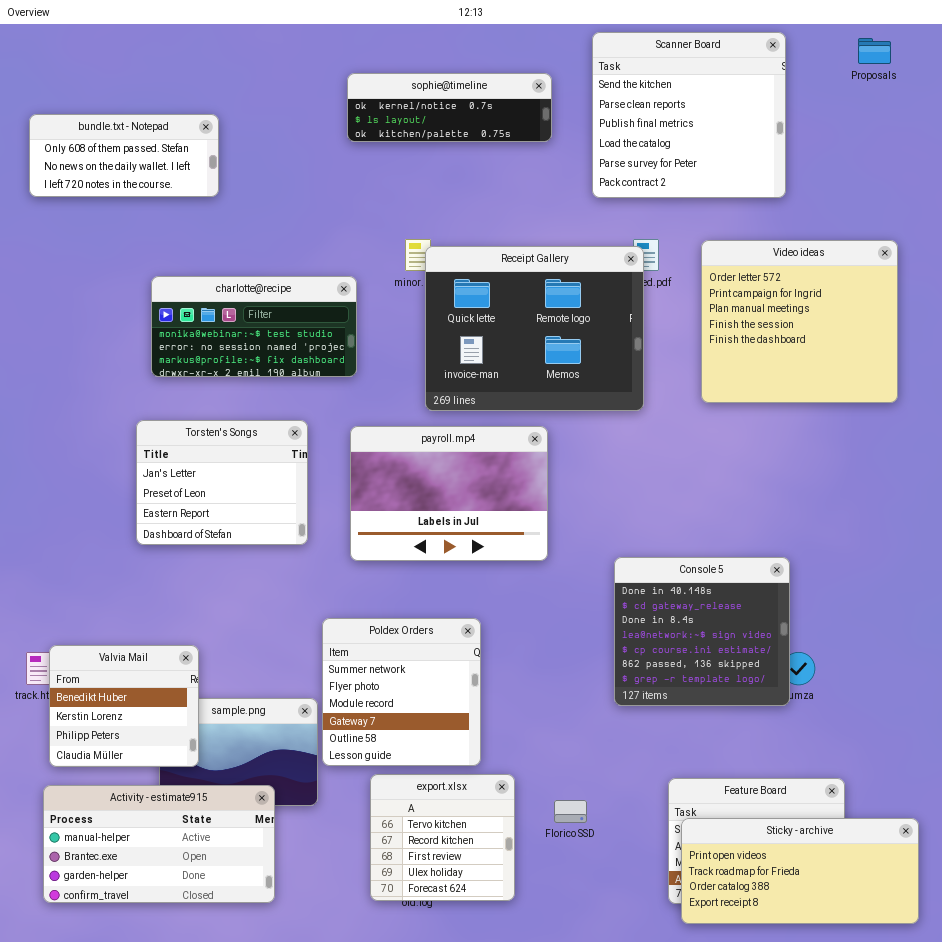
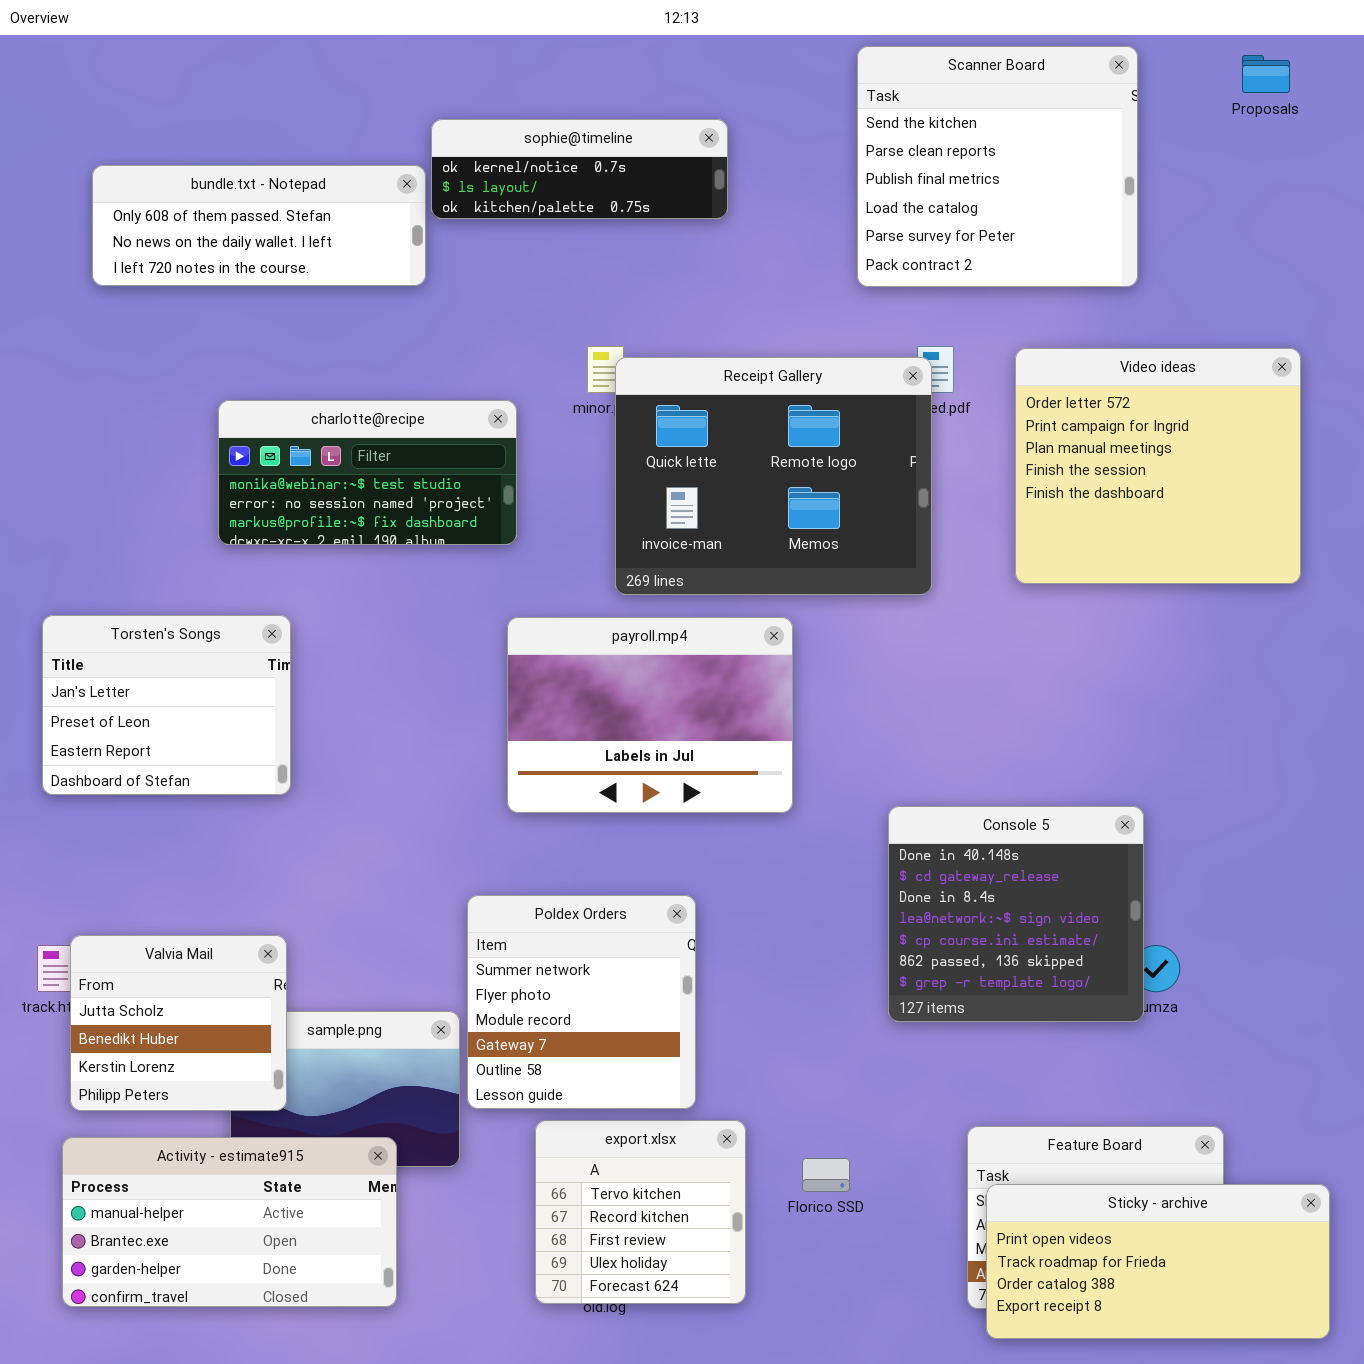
sophie@timeline: [347,73,552,142] -> [431,119,728,219], moved
bundle.txt - Notepad: [29,114,219,197] -> [92,165,426,286], moved, resized
Torsten's Songs: [136,420,308,545] -> [42,615,291,795], moved
Valvia Mail: [49,645,199,767] -> [70,935,287,1111], scrolled up 1 row

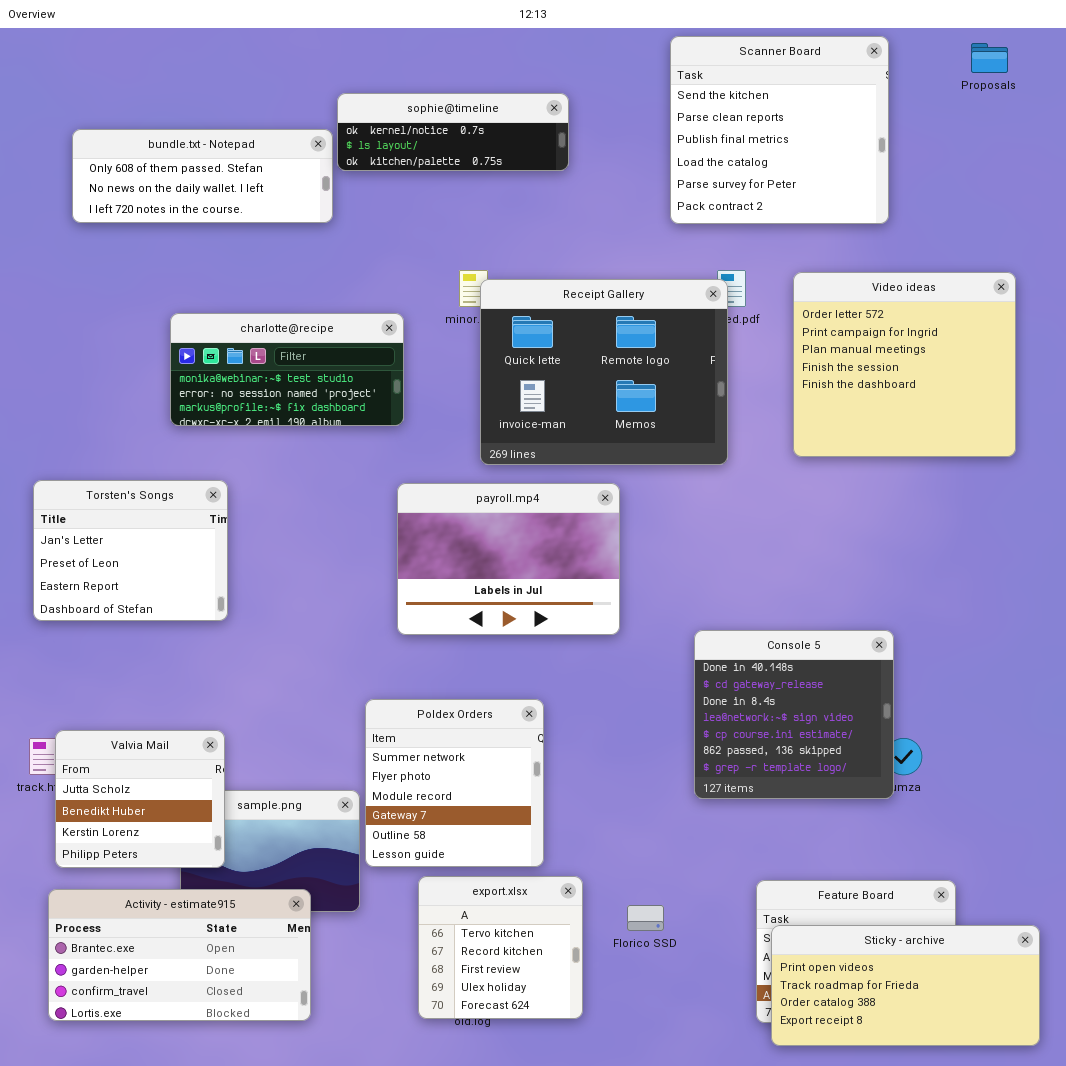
Activity - estimate915: [62,1137,397,1307] -> [48,889,311,1021], scrolled down 1 row

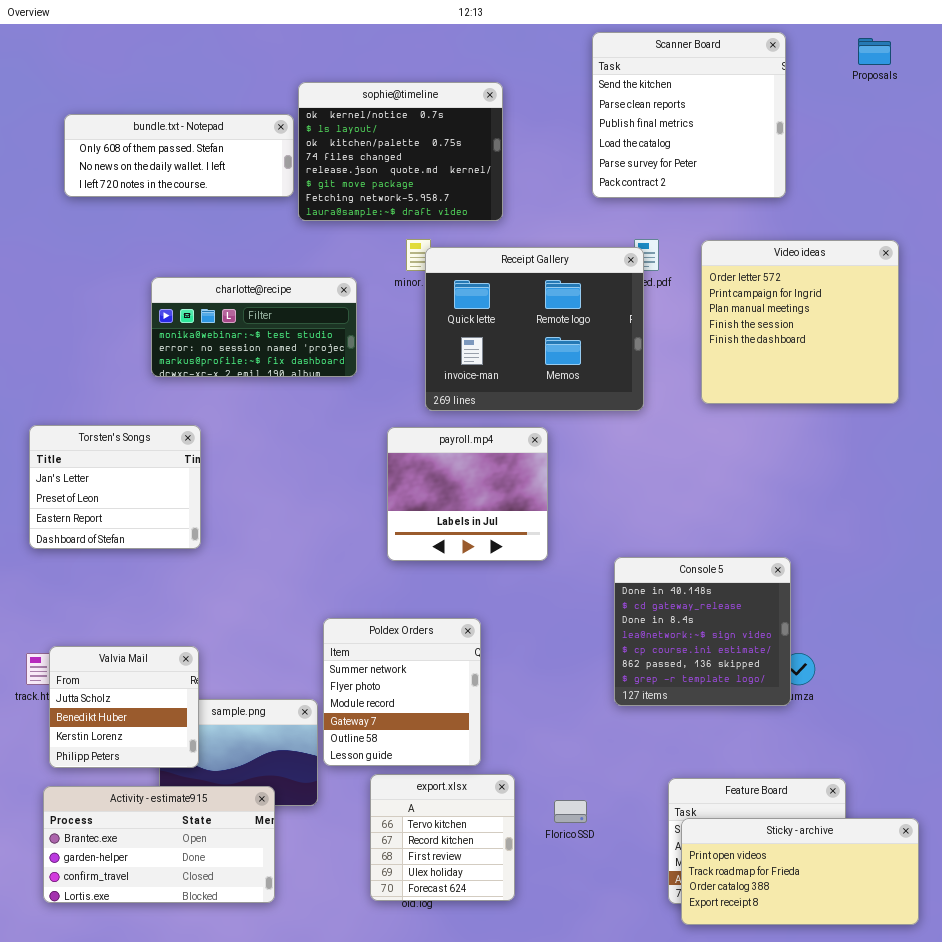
sophie@timeline: [337,93,569,171] -> [298,82,503,221], resized
payroll.mp4: [397,483,620,635] -> [387,427,548,561], resized

